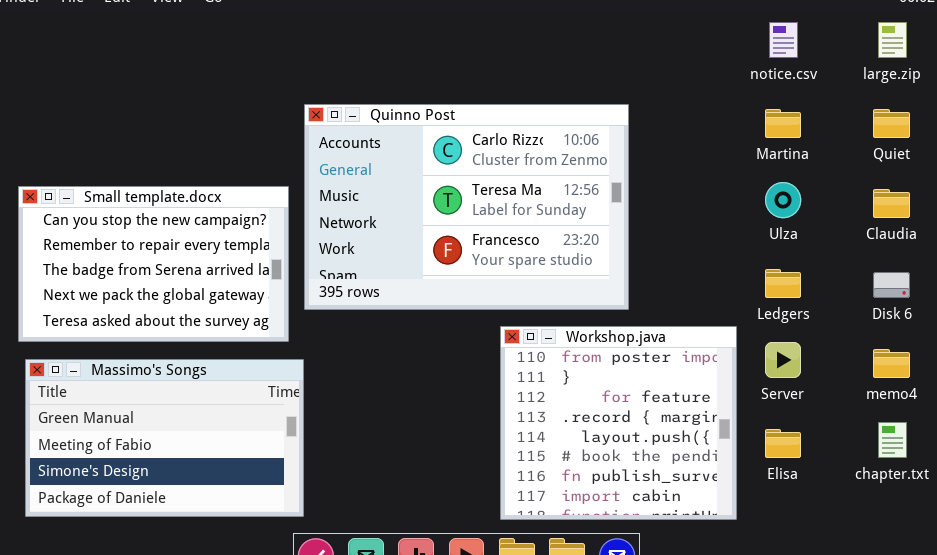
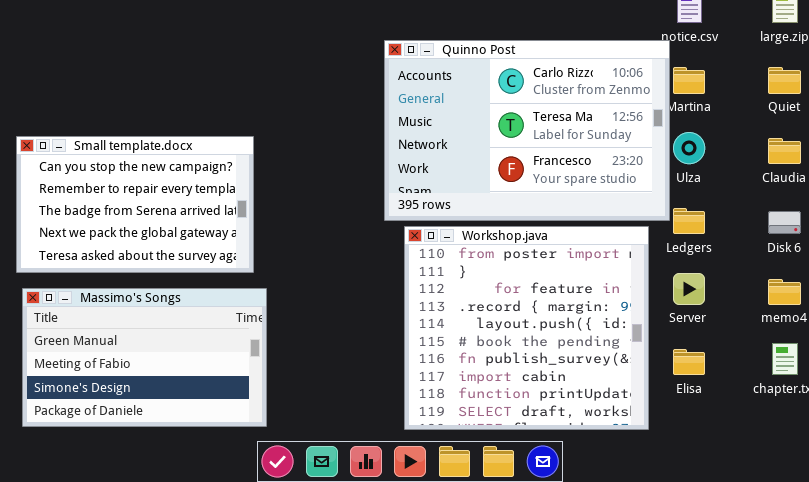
Quinno Post: [304,104,629,310] -> [384,40,670,221], moved
Workshop.java: [500,326,737,520] -> [404,226,649,430], resized

